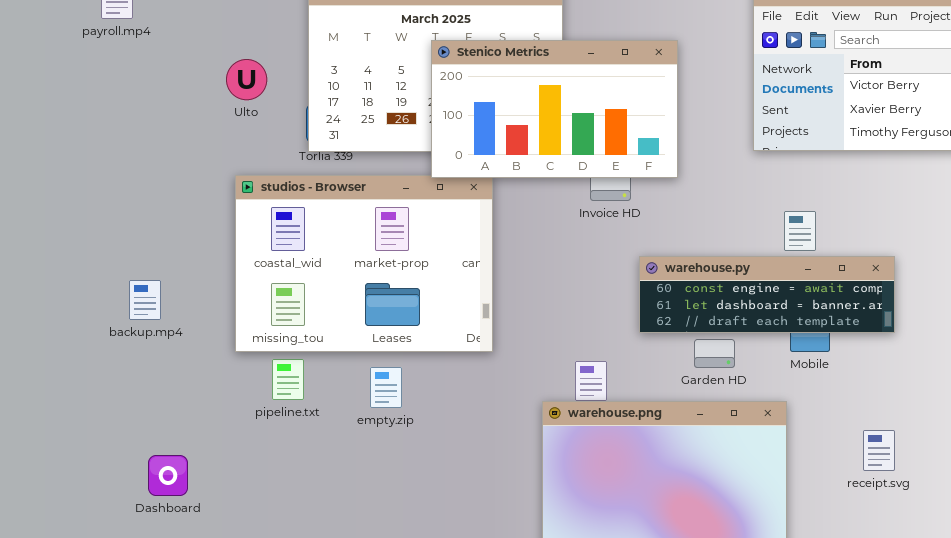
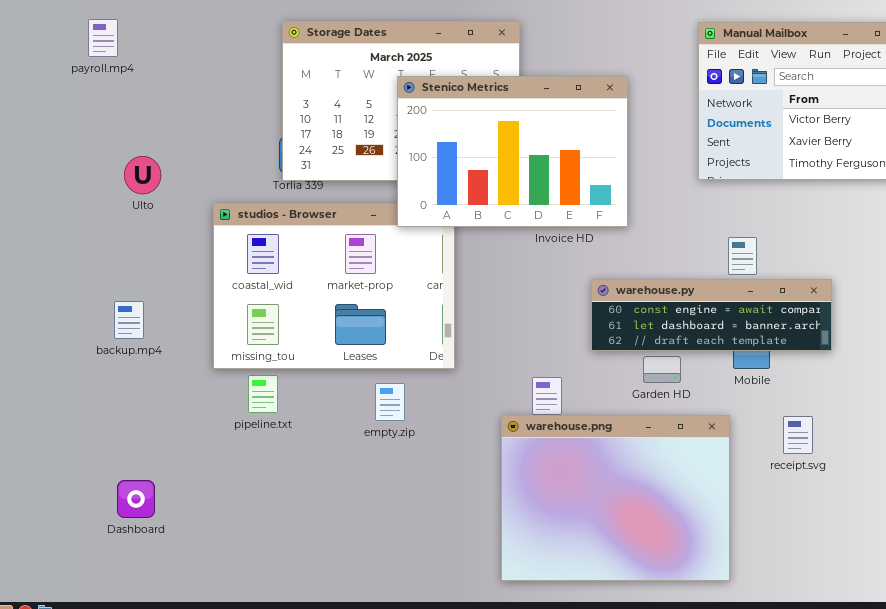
Stenico Metrics: [431,40,678,178] -> [397,76,628,227], resized
Ulto: [226,59,267,100] -> [124,156,161,194], moved
empty.zip: [370,367,402,408] -> [375,383,405,421], moved
receipt.svg: [863,430,895,471] -> [783,416,813,454], moved
Dashboard: [148,455,188,496] -> [117,480,155,518], moved

